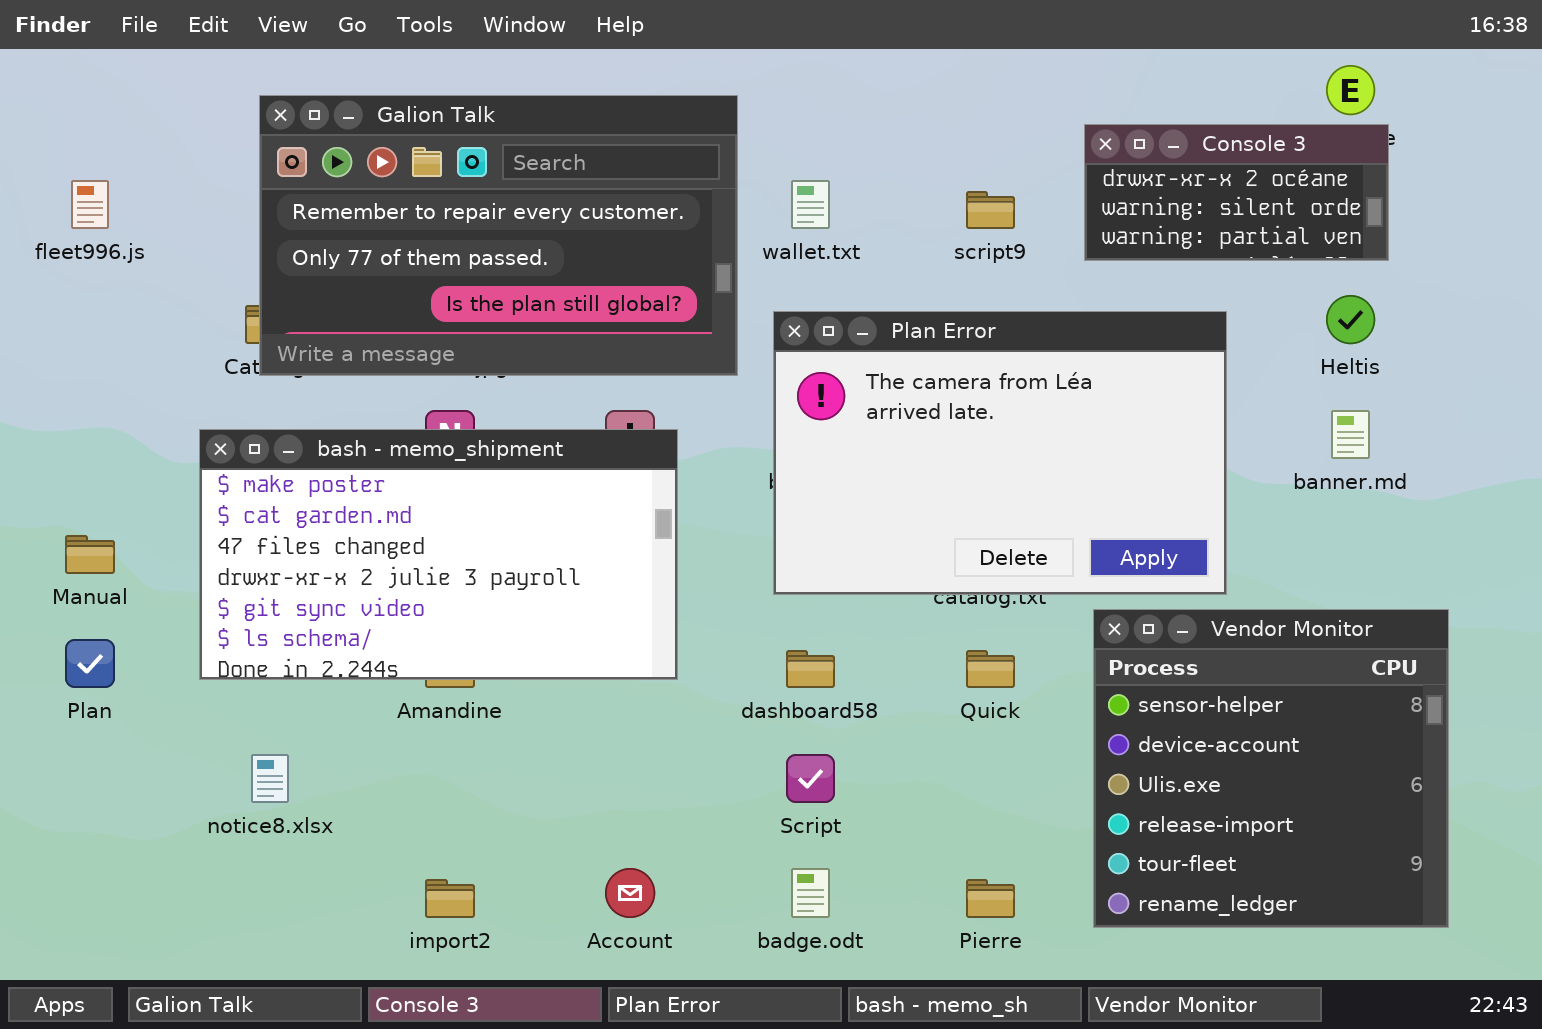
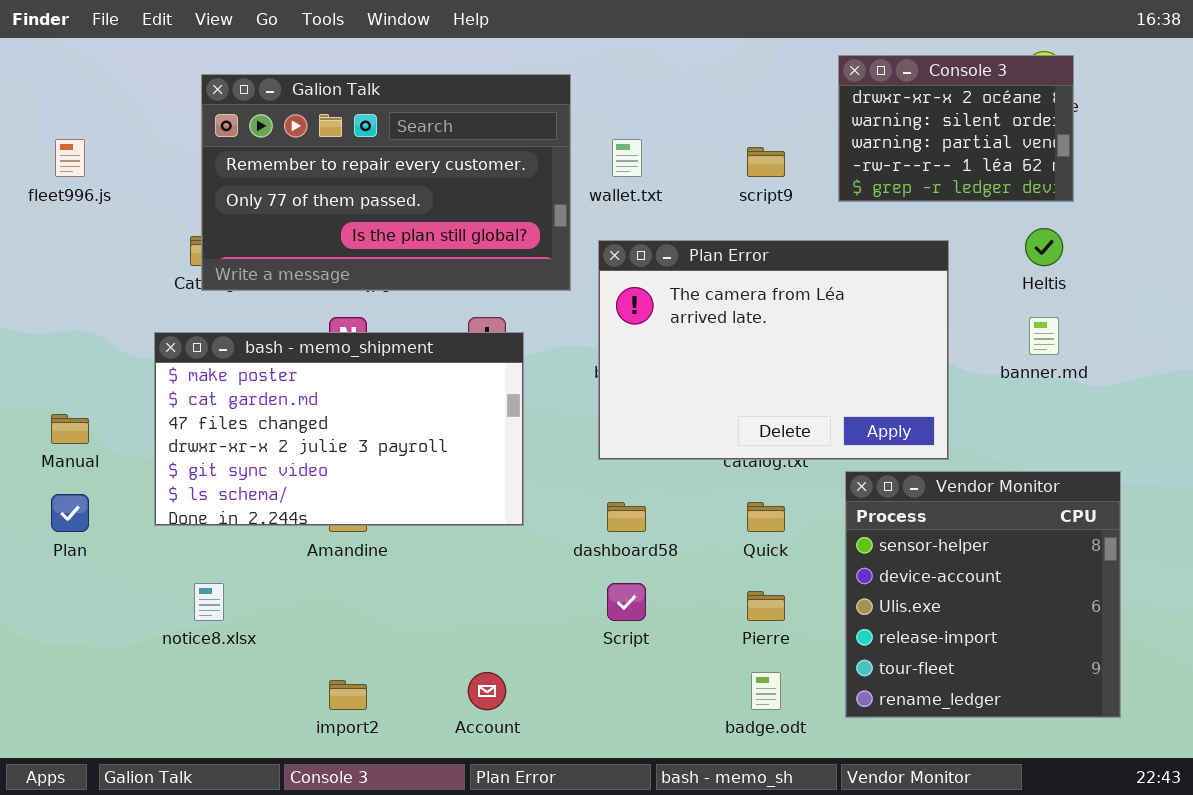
Console 3: [1084,124,1389,261] -> [838,55,1074,202], resized
badge.odt: [791,868,830,918] -> [751,672,781,710], moved
Pierre: [966,879,1015,918] -> [747,591,785,621], moved

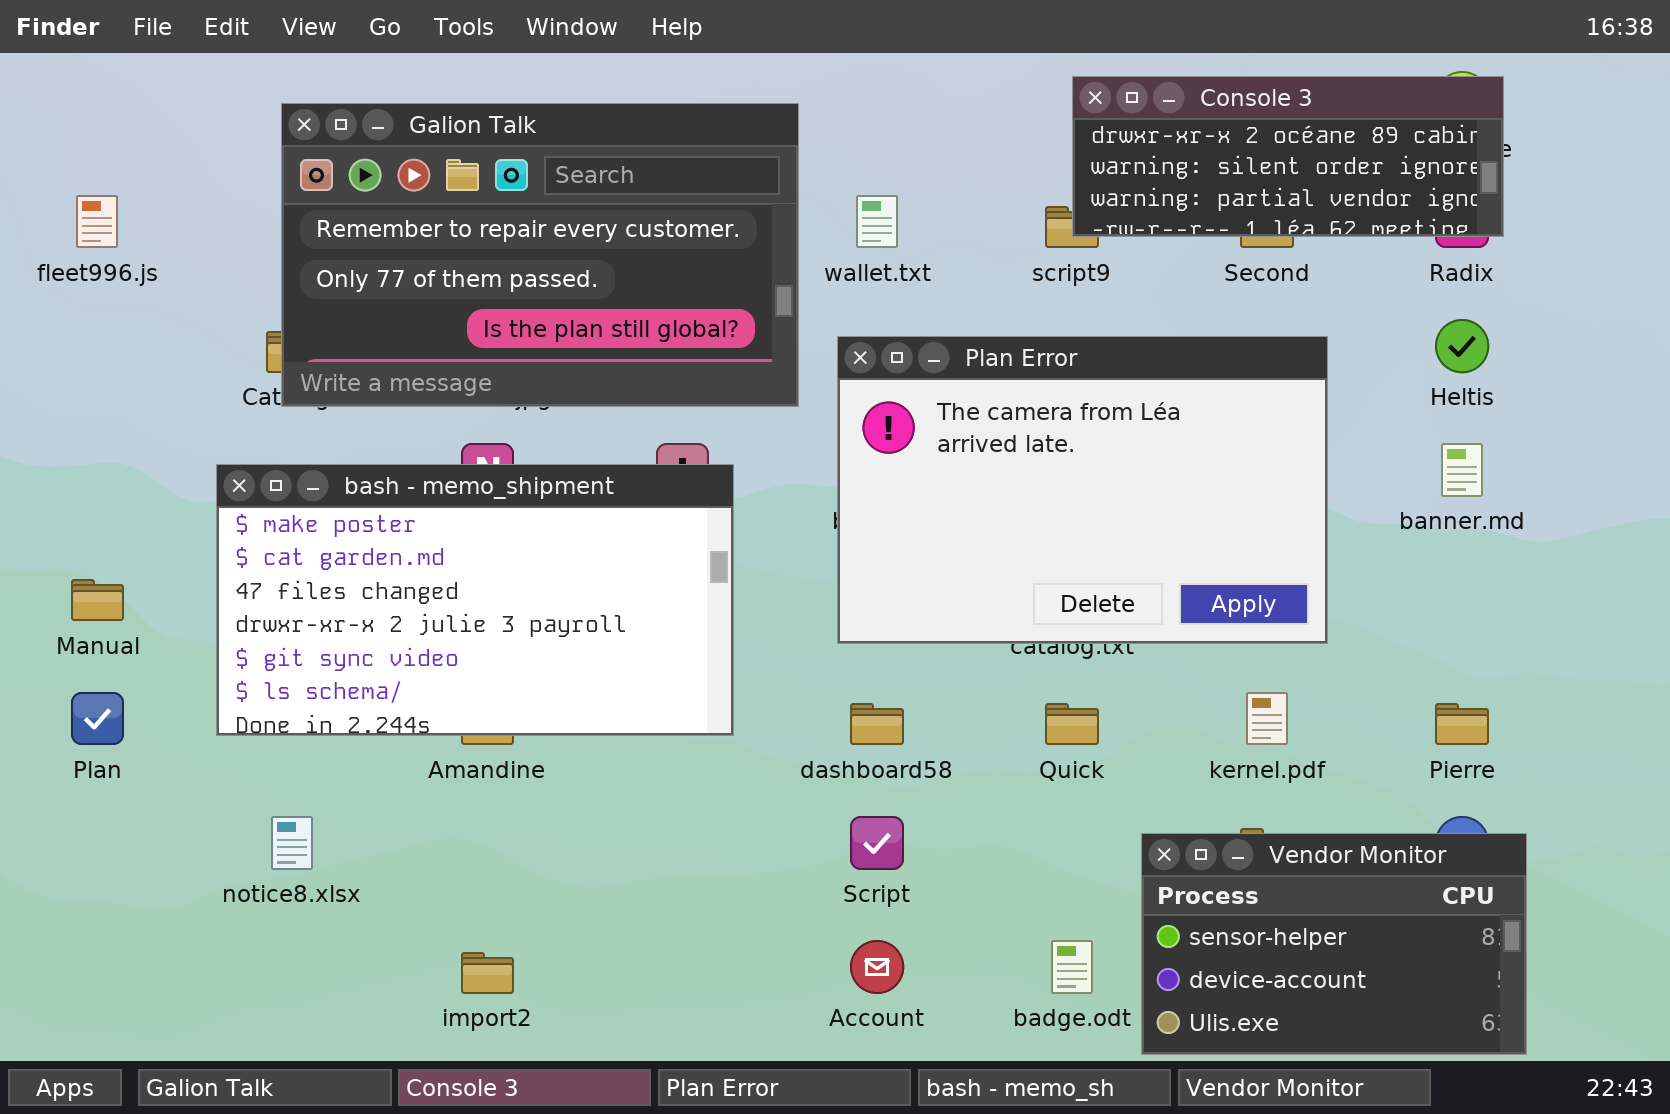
Console 3: [838,55,1074,202] -> [1072,76,1504,237], resized
Vendor Monitor: [845,471,1121,718] -> [1141,833,1527,1055], moved, resized
Pierre: [747,591,785,621] -> [1435,703,1489,745], moved
Account: [468,672,506,710] -> [850,940,904,994], moved

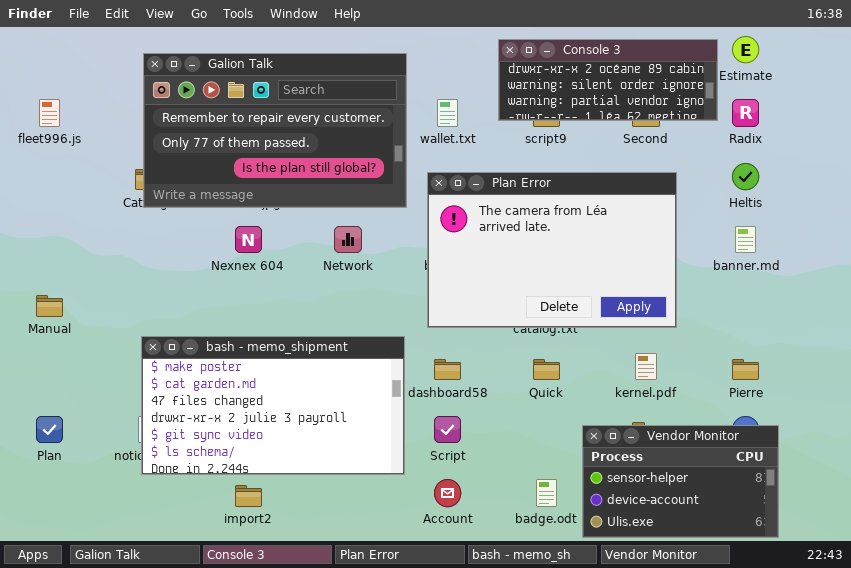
Console 3: [1072,76,1504,237] -> [498,39,718,121], moved
bash - memo_shipment: [216,464,734,736] -> [141,336,405,475], moved
Plan: [71,692,124,745] -> [36,416,63,443], moved

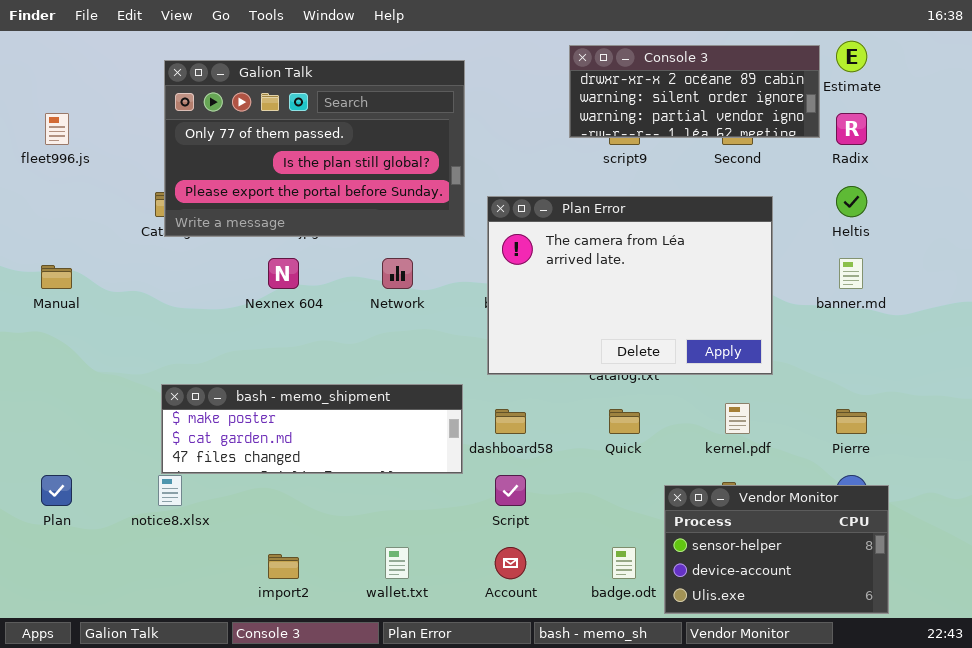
Galion Talk: [143,53,407,208] -> [164,60,465,237], scrolled down 1 row
wallet.txt: [437,99,458,127] -> [385,547,409,579], moved
Manual: [36,295,63,317] -> [41,265,72,289], moved
bash - memo_shipment: [141,336,405,475] -> [161,384,463,474], resized

